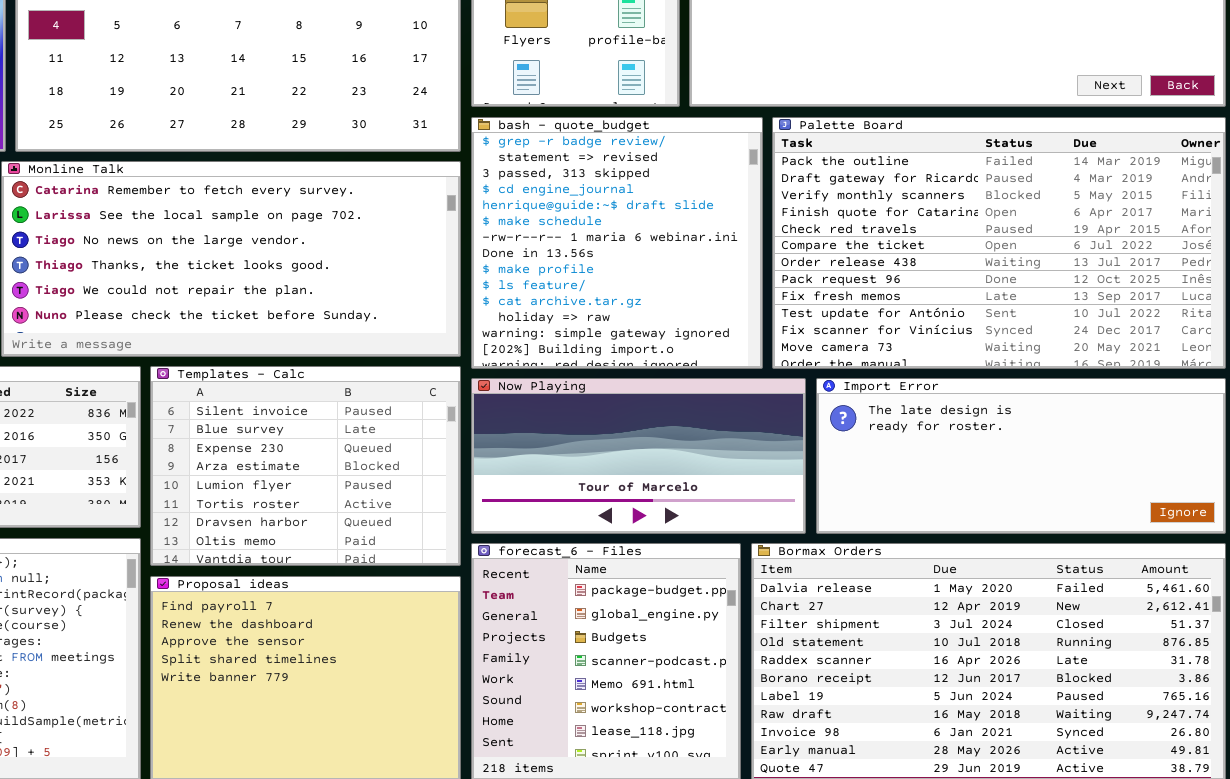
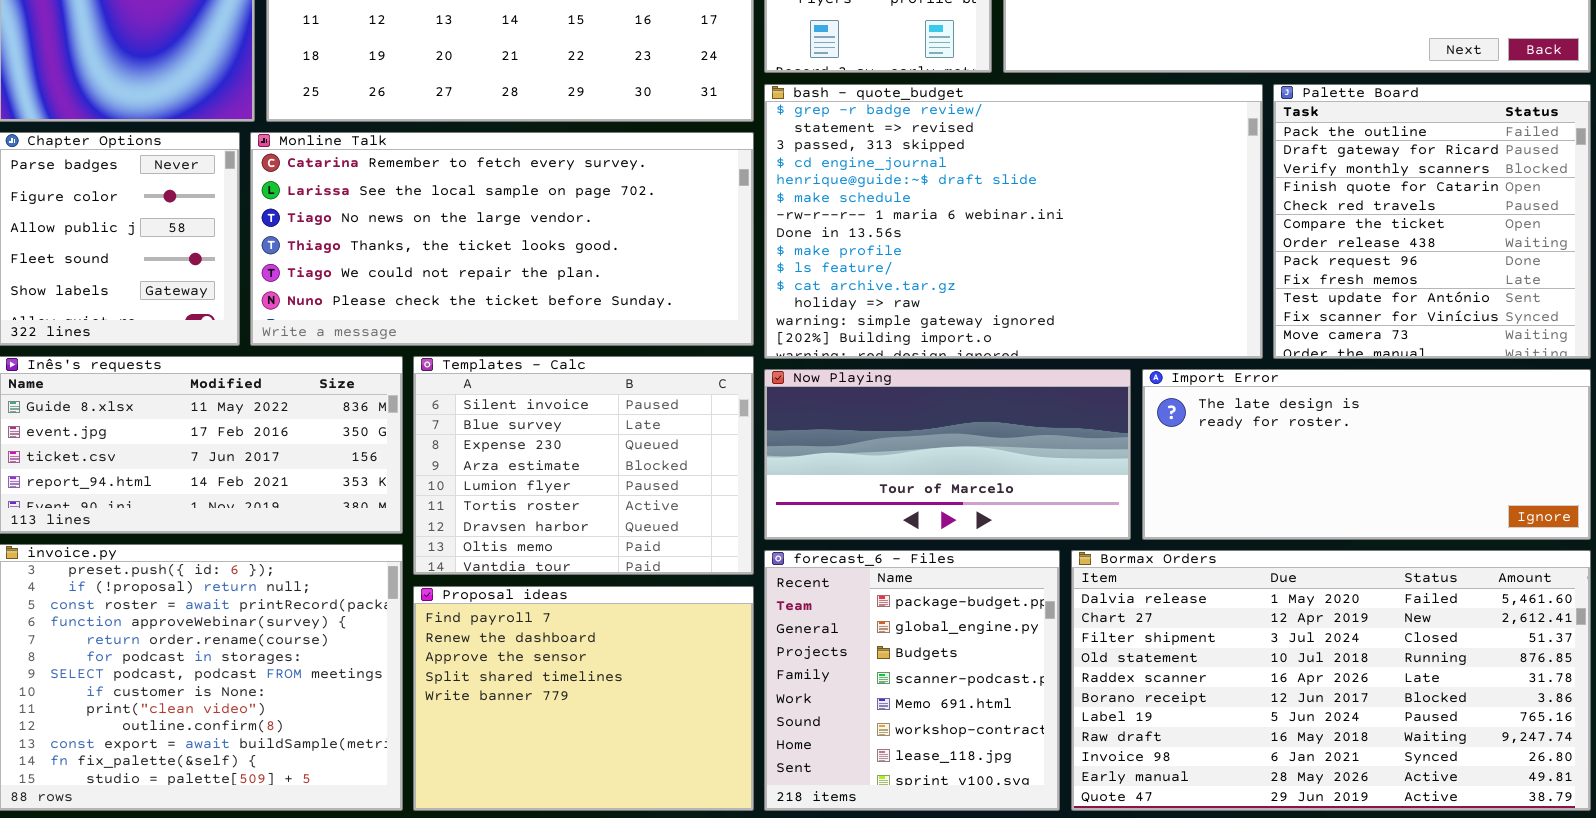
bash - quote_budget: [471,117,763,369] -> [764,84,1263,359], resized
Palette Board: [772,117,1226,369] -> [1273,84,1591,359], resized

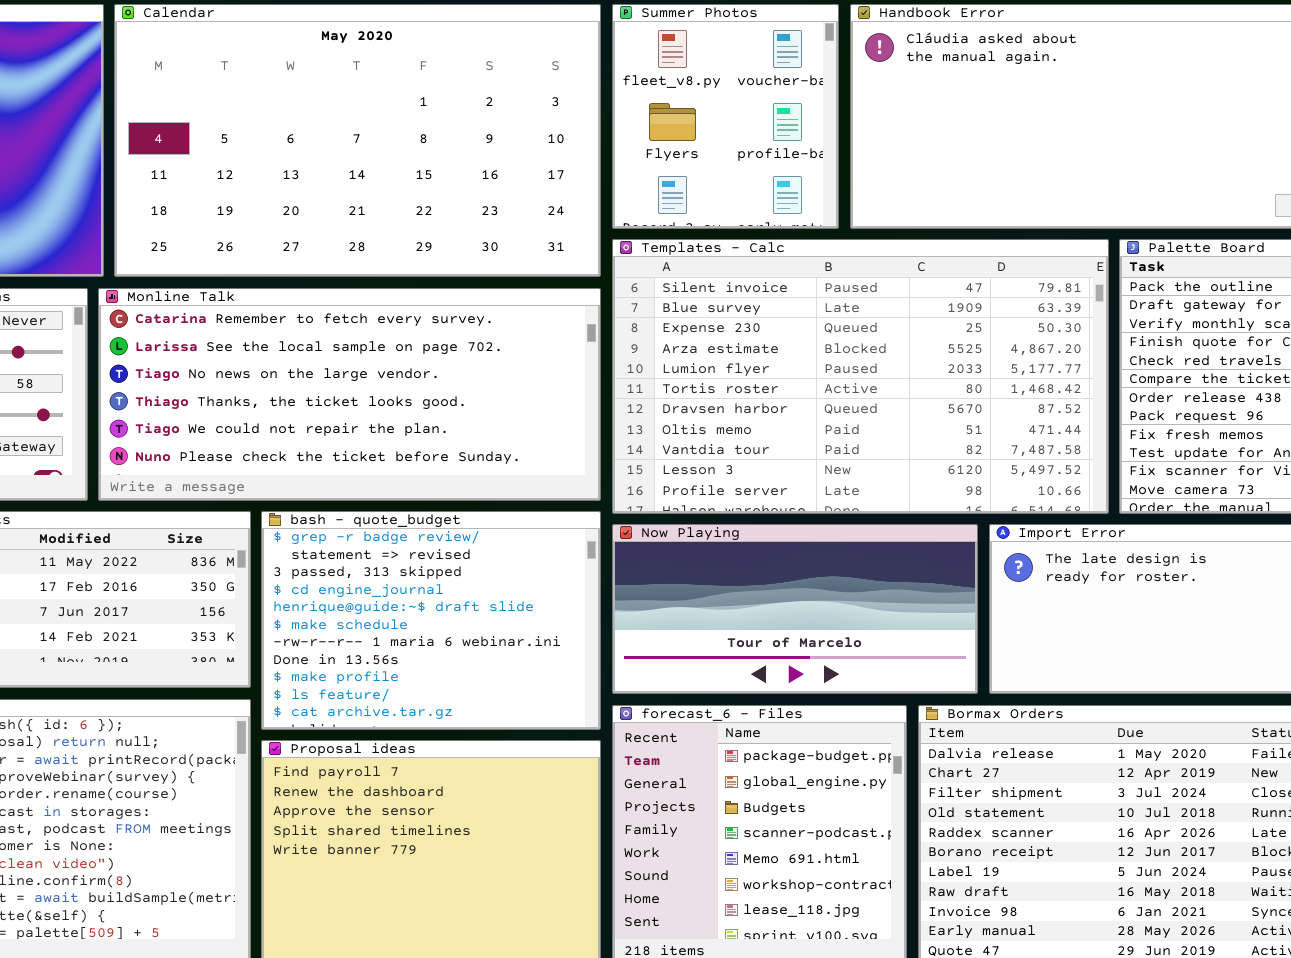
bash - quote_budget: [764,84,1263,359] -> [261,511,601,730], moved, resized
Templates - Calc: [413,356,754,575] -> [612,239,1109,514], moved, resized

